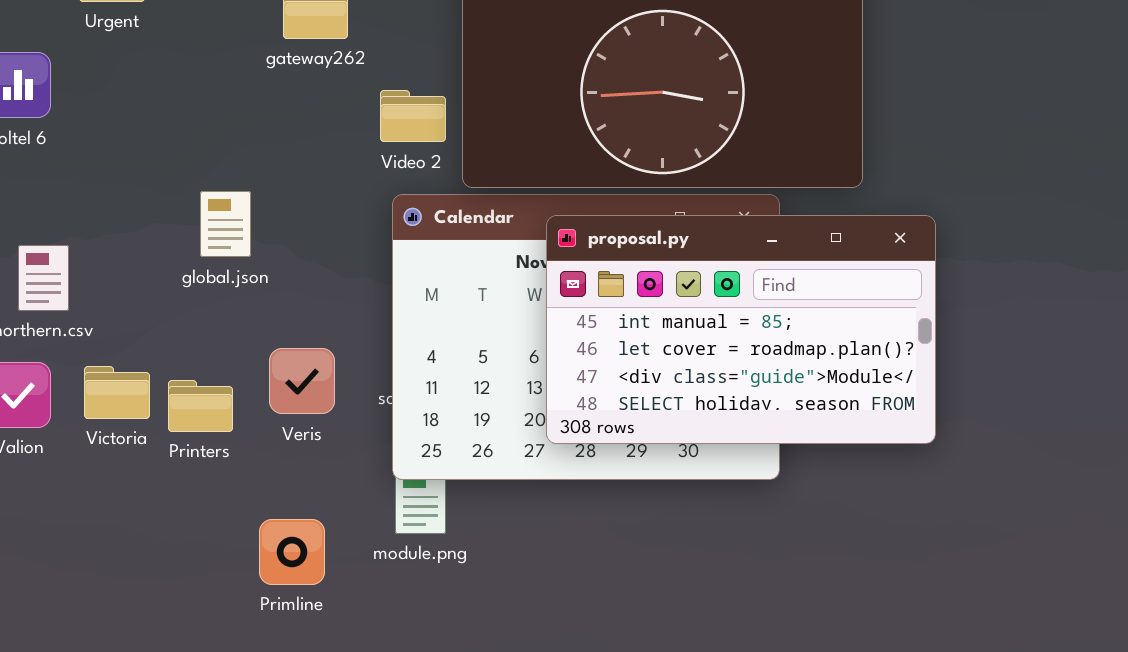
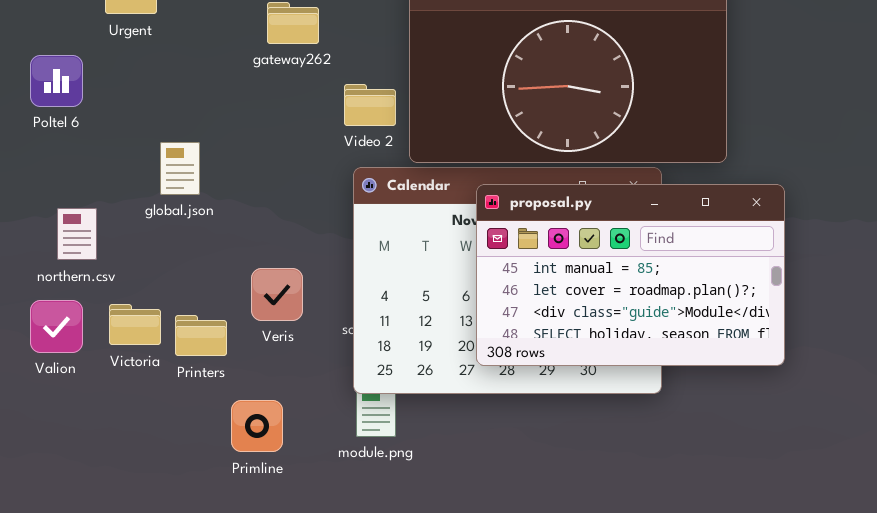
global.json: [200,191,251,257] -> [160,142,200,195], moved
Veris: [269,348,335,414] -> [251,268,303,321], moved
Primline: [259,519,325,585] -> [231,400,283,452], moved

